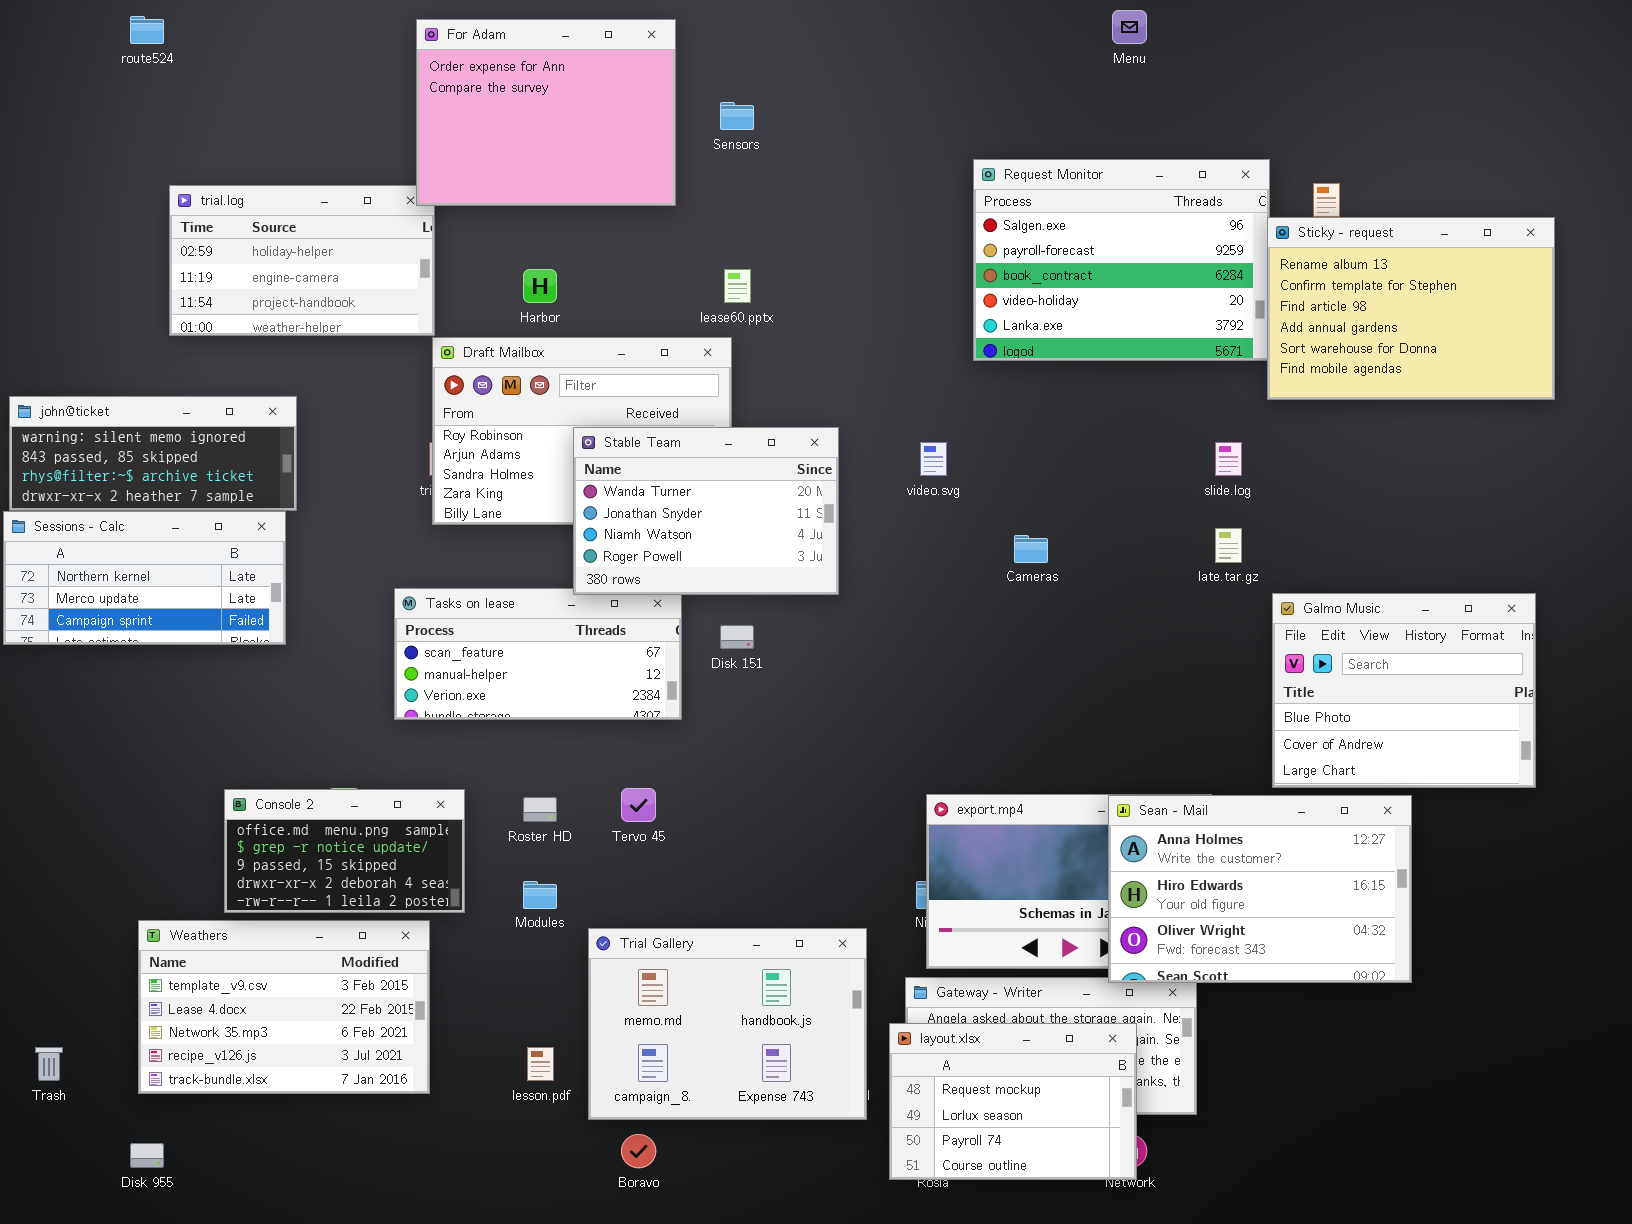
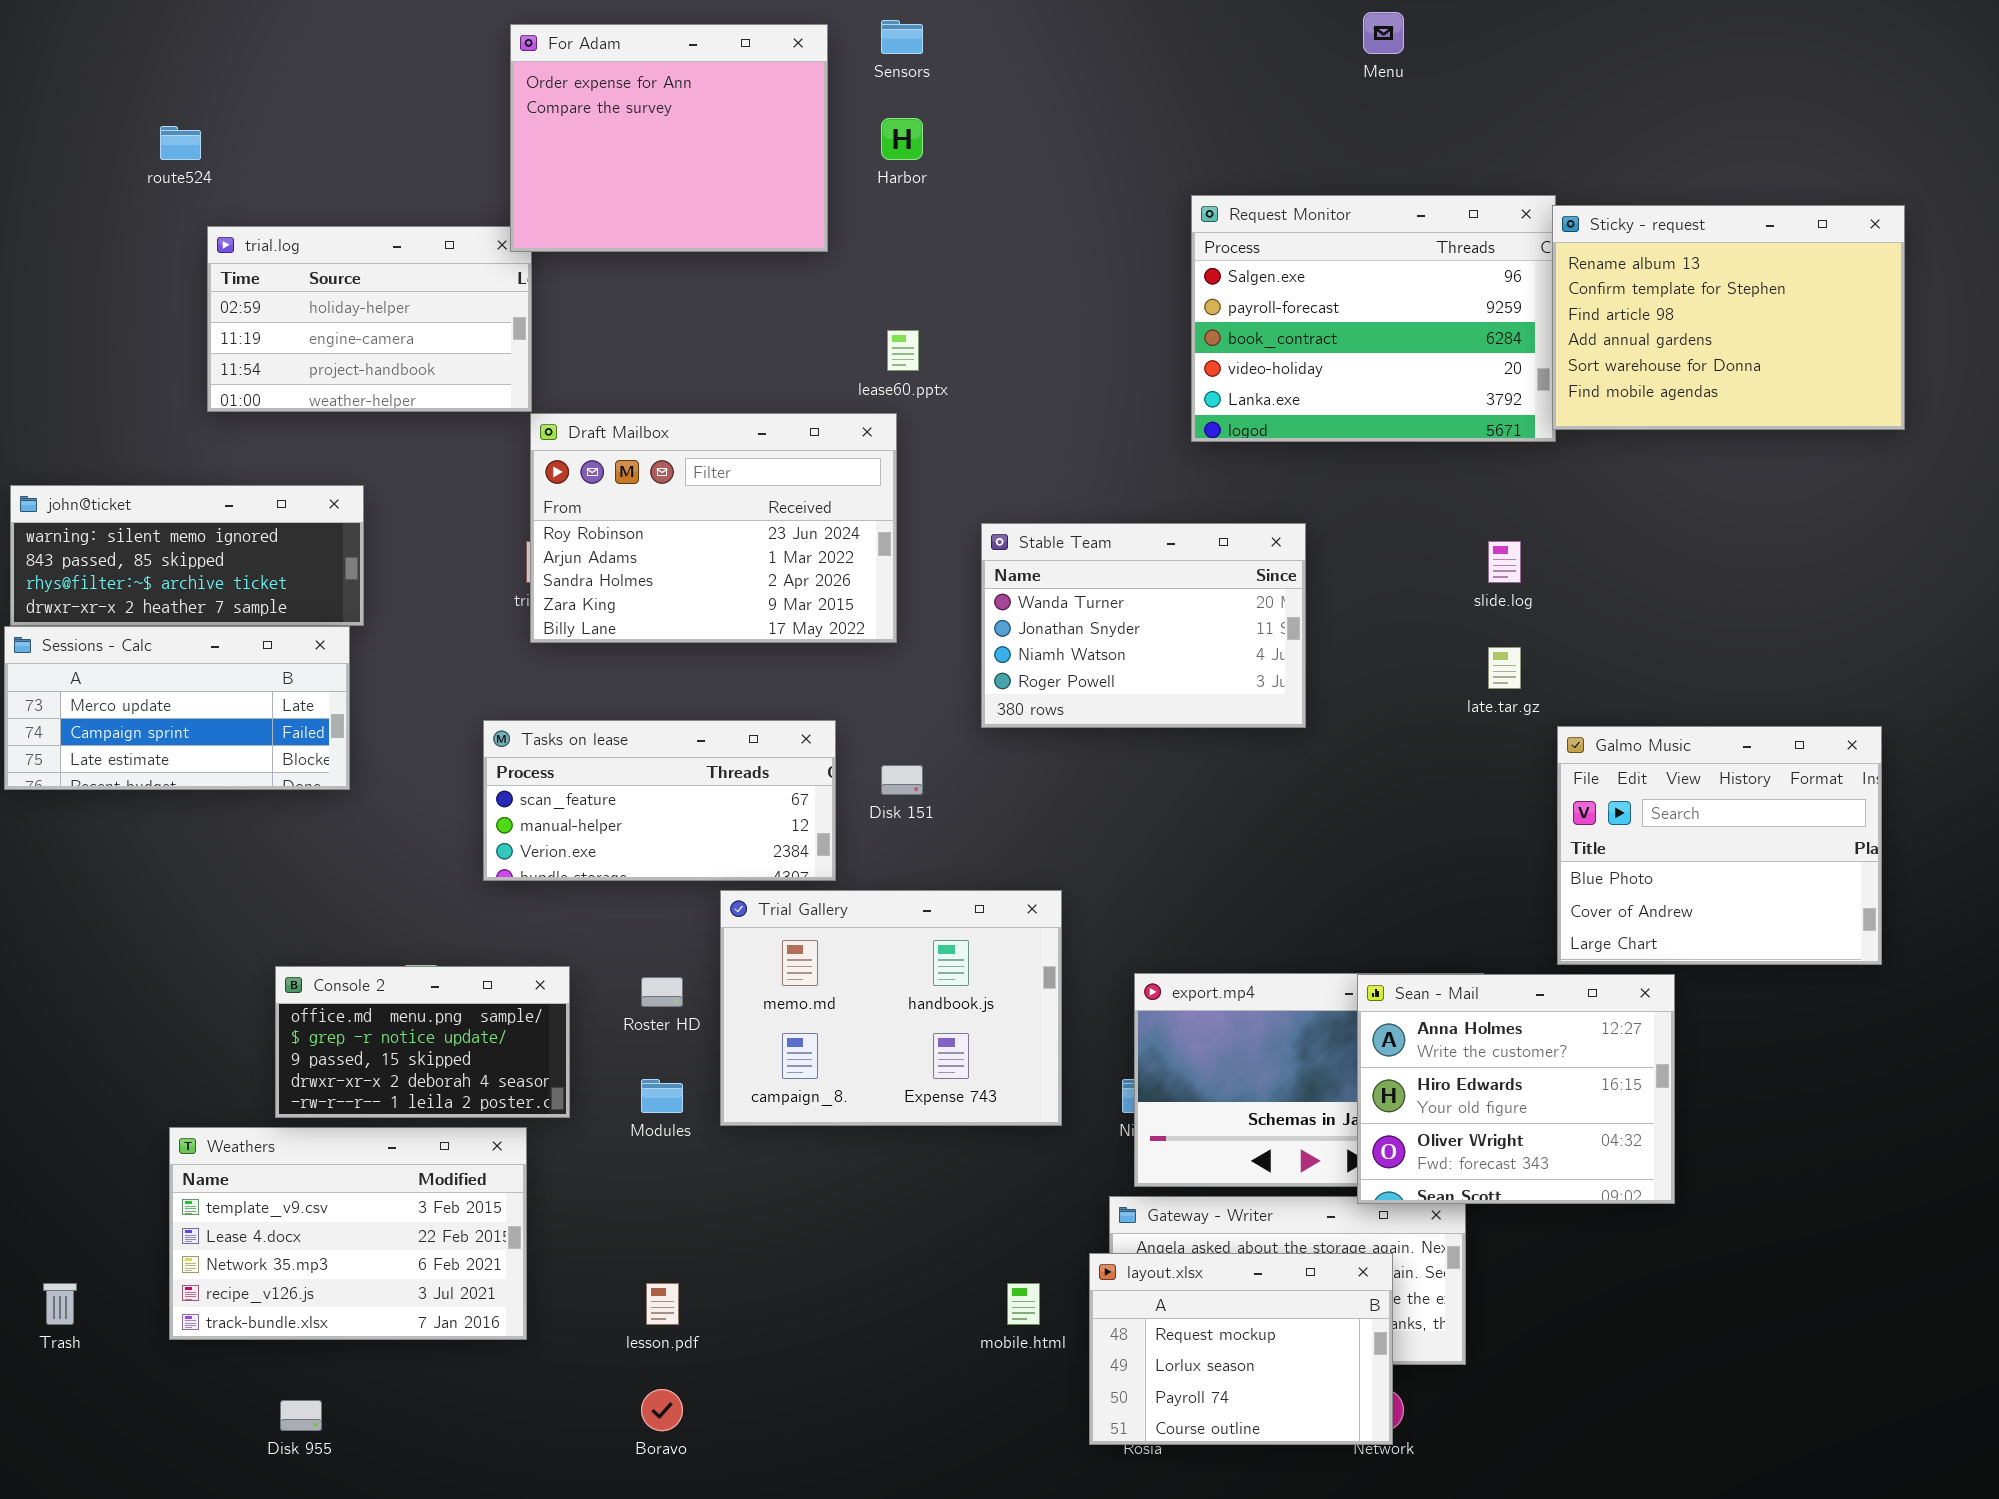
route524: [130,16,164,44] -> [160,126,201,160], moved
Sensors: [720,102,754,130] -> [881,20,923,54], moved
Sticky - request: [1267,217,1555,400] -> [1552,205,1905,430], moved
Harbor: [523,269,557,303] -> [881,118,923,160], moved
Stable Team: [573,427,839,595] -> [981,523,1306,728], moved
Sessions - Calc: [3,511,286,645] -> [4,626,350,790], scrolled down 1 row
Sean - Mail: [1108,795,1412,983] -> [1357,974,1675,1204], resized
Trial Gallery: [588,928,867,1120] -> [720,890,1062,1126], moved
Boravo: [621,1134,656,1168] -> [641,1389,683,1431], moved
Disk 955: [130,1143,164,1168] -> [280,1400,322,1431], moved

